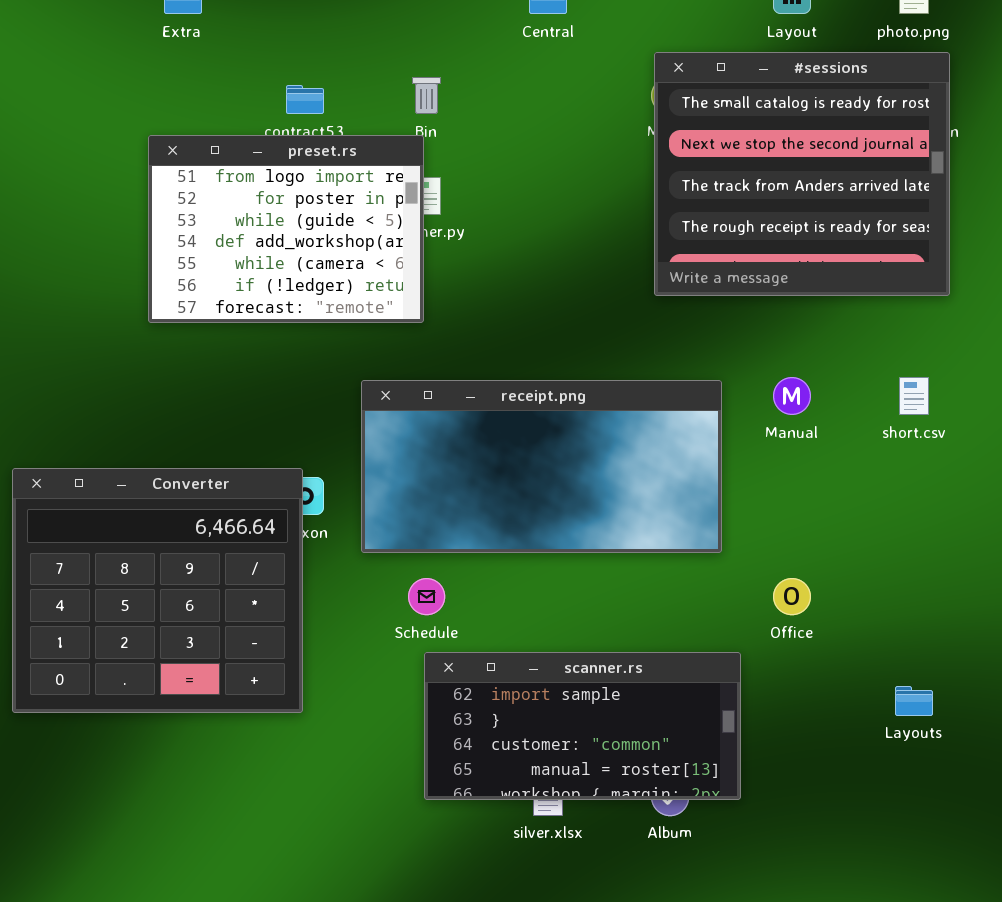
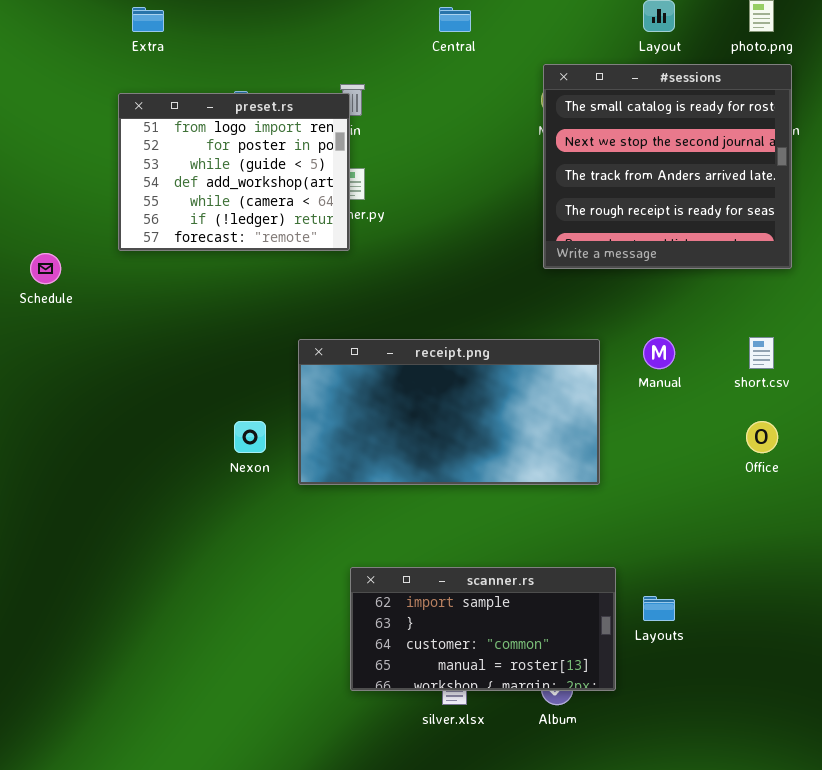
preset.rs: [148,135,424,323] -> [118,93,350,251], moved
Converter: [12,468,303,713] -> none, closed
Schedule: [408,578,445,615] -> [30,253,61,284], moved
Office: [773,578,811,615] -> [746,421,778,453], moved
Layouts: [895,686,933,716] -> [643,596,675,621], moved

